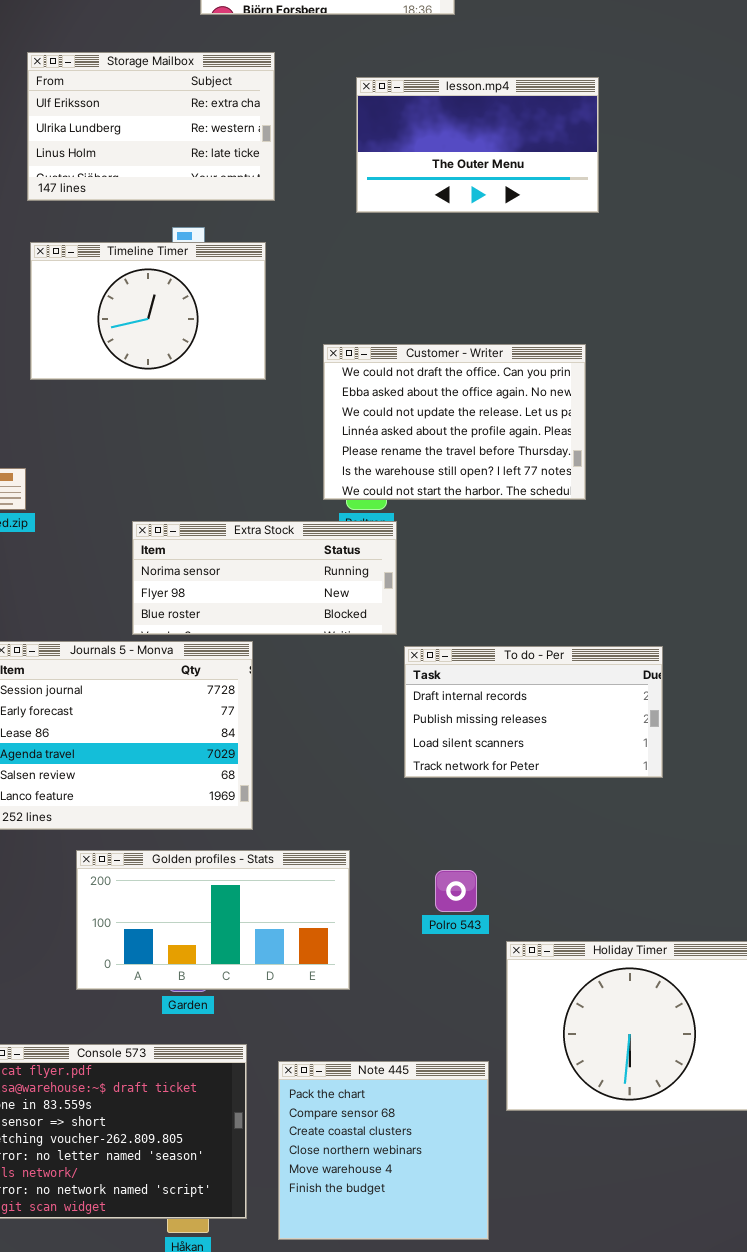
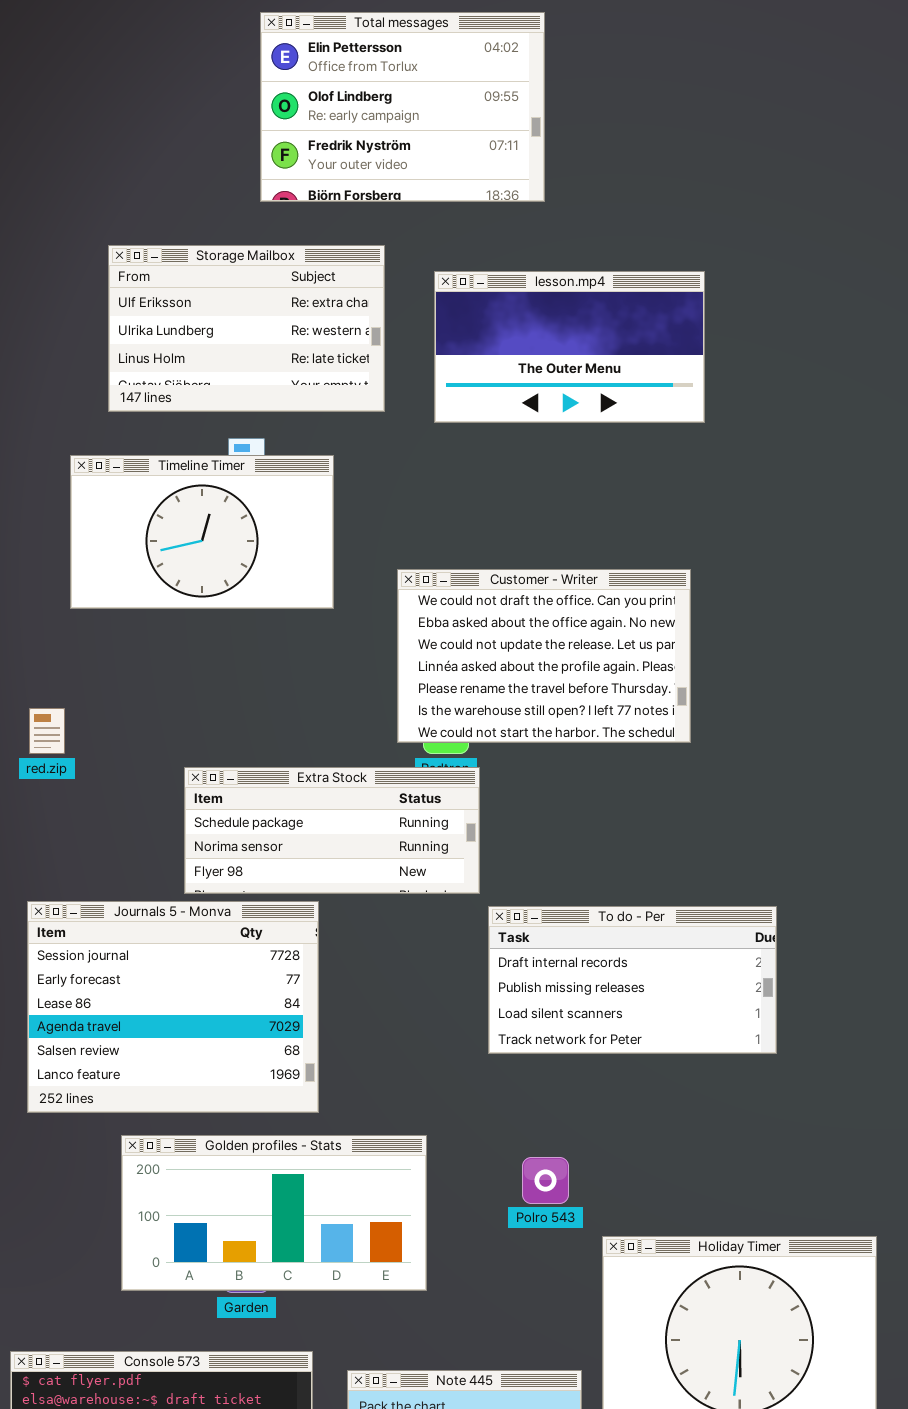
Storage Mailbox: [27,52,275,201] -> [108,245,385,412], moved
Extra Stock: [132,521,397,635] -> [184,767,480,894], scrolled up 1 row

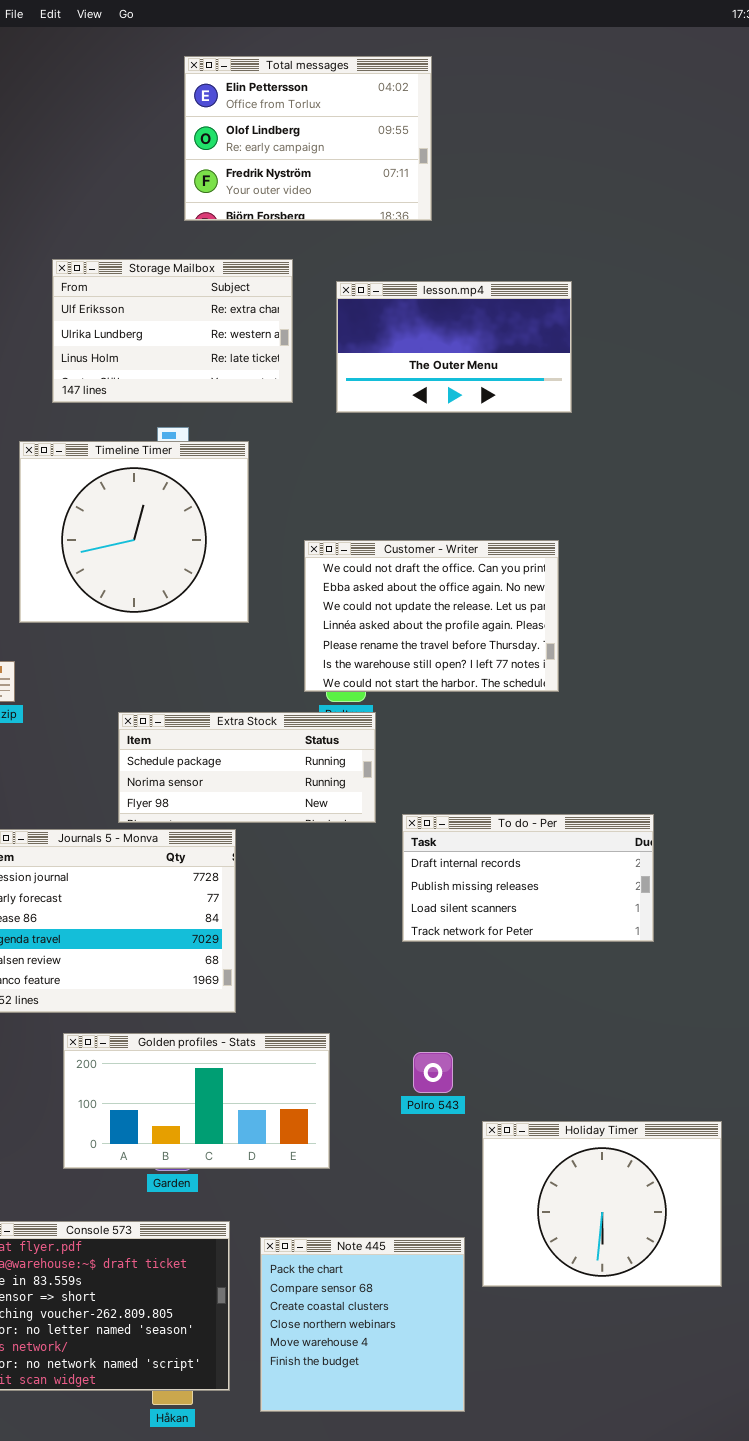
Timeline Timer: [70,455,334,609] -> [19,441,249,623], resized
To do - Per: [488,906,777,1054] -> [402,814,654,942], moved

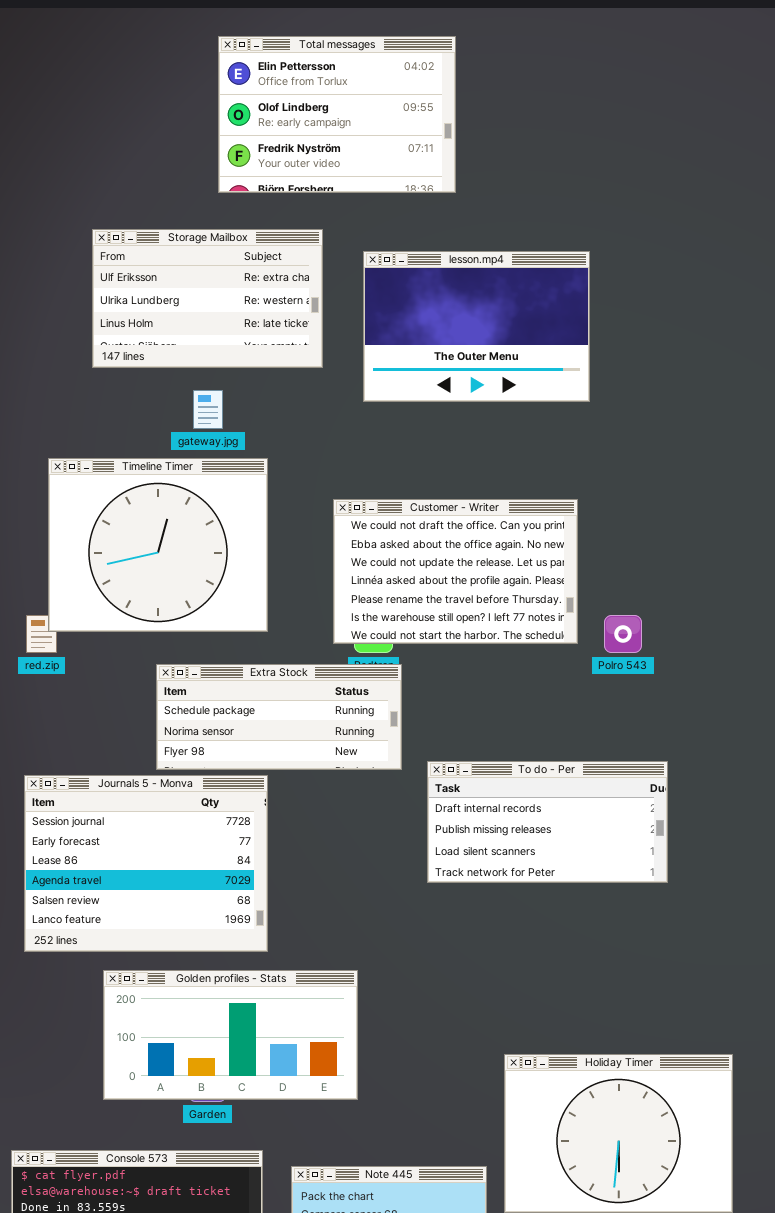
lesson.mp4: [336,281,572,413] -> [363,251,590,402], resized
Timeline Timer: [19,441,249,623] -> [48,458,268,632], moved
Polro 543: [413,1052,453,1093] -> [604,615,642,653], moved

